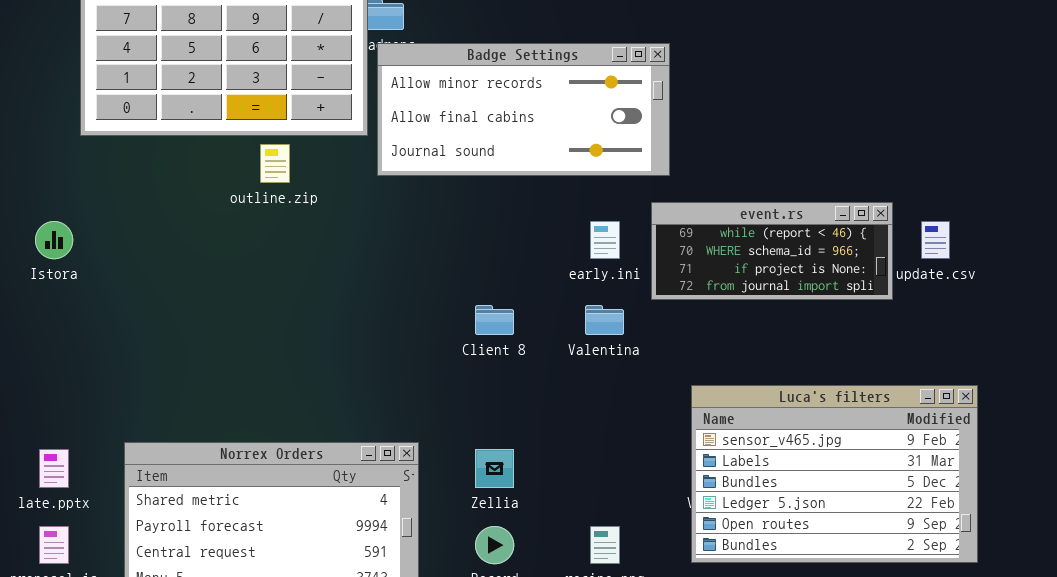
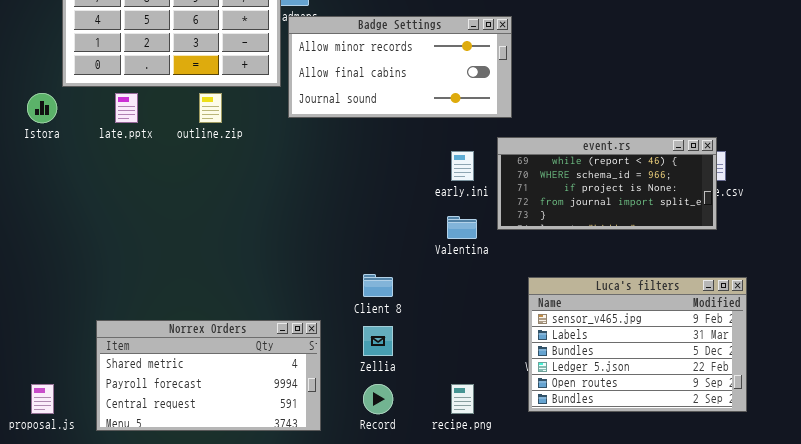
event.rs: [651,202,893,300] -> [497,137,717,230], resized
Istora: [35,221,73,259] -> [27,93,57,123], moved
Client 8: [475,305,514,335] -> [363,274,393,297], moved
late.pptx: [39,449,69,488] -> [115,93,138,123], moved

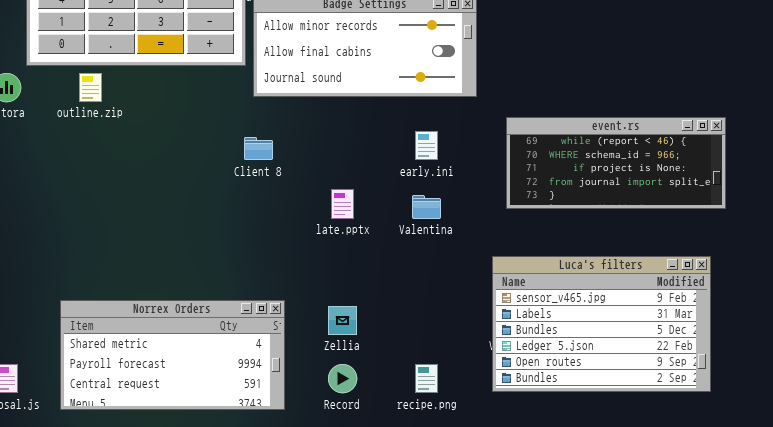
late.pptx: [115,93,138,123] -> [331,189,354,219], moved
outline.zip: [199,93,222,123] -> [79,73,102,102], moved
event.rs: [497,137,717,230] -> [506,117,726,209], moved
Client 8: [363,274,393,297] -> [244,137,273,160], moved

